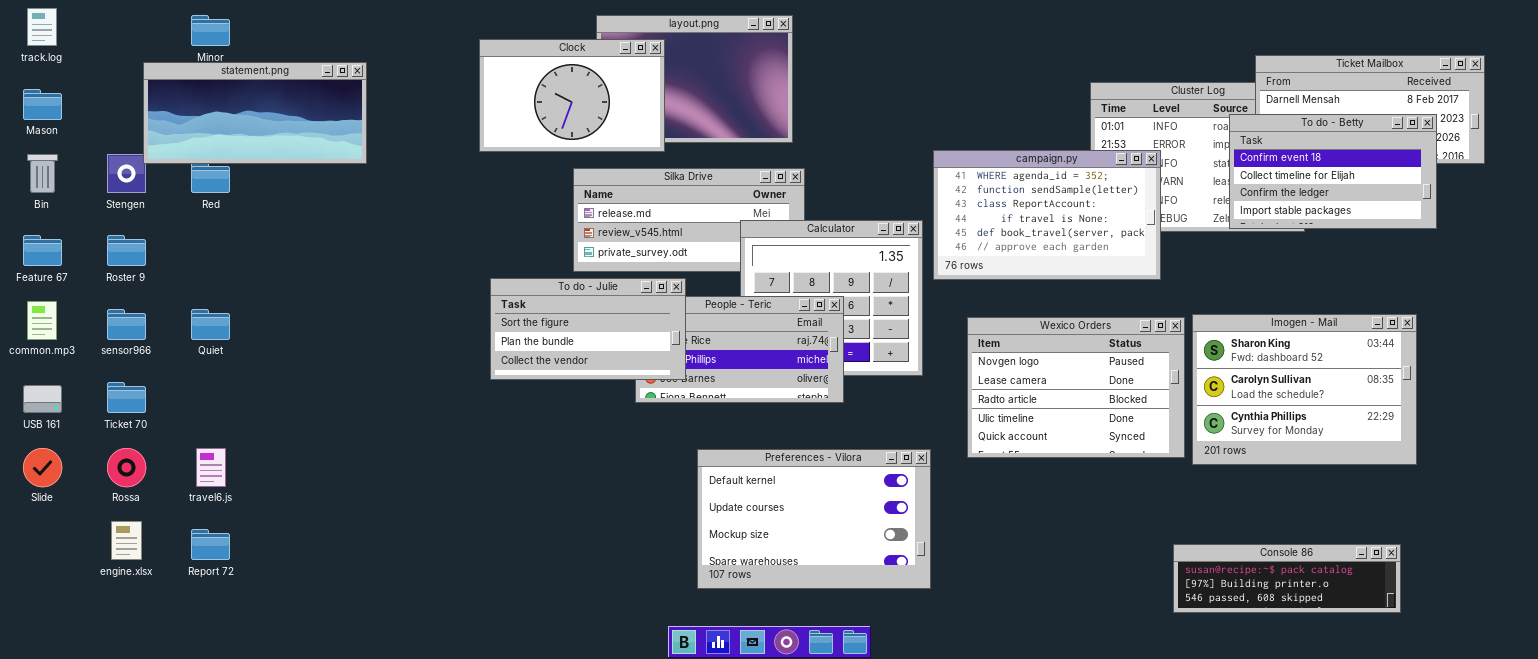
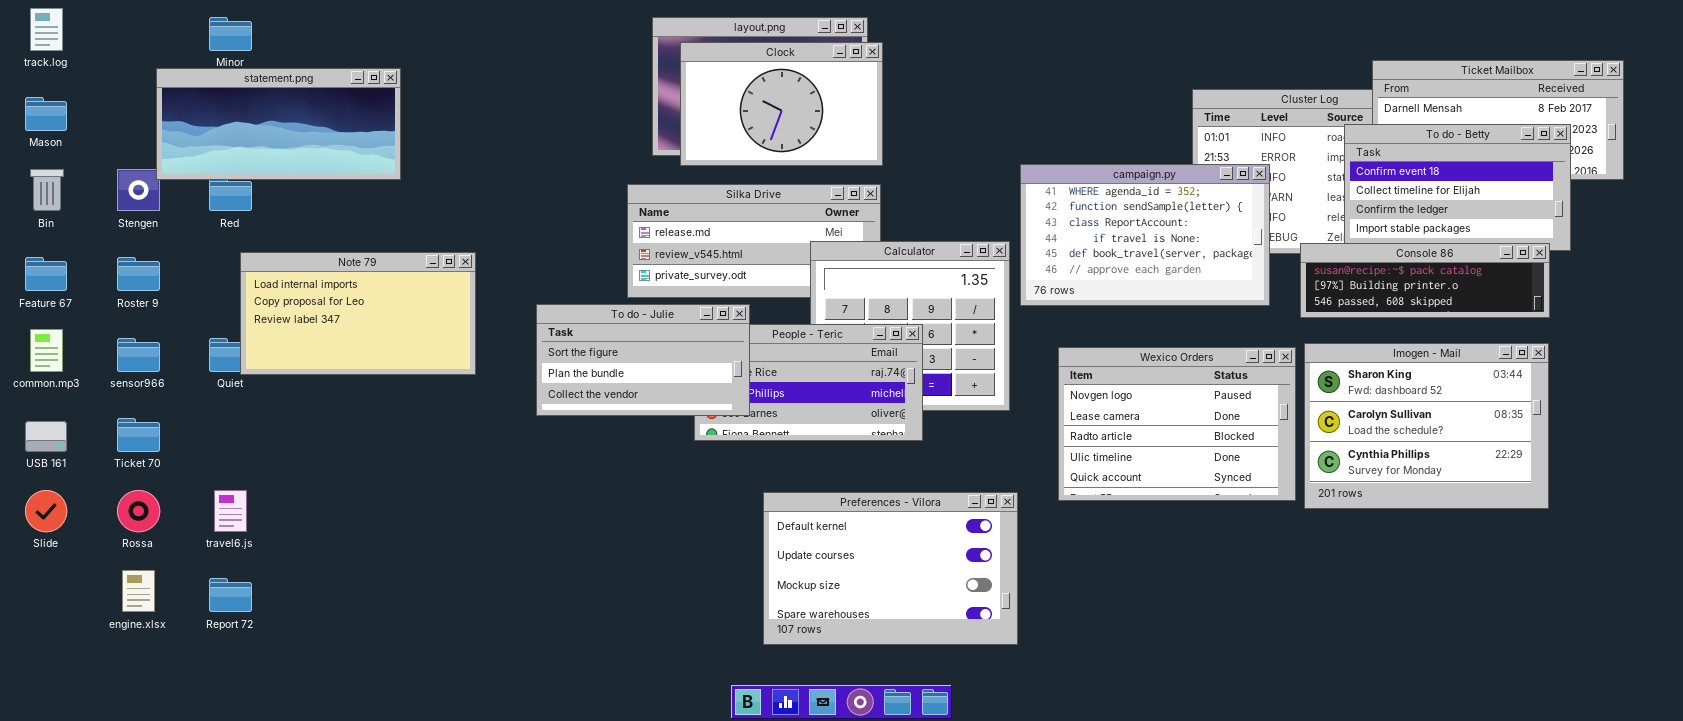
Clock: [479,39,665,152] -> [680,42,883,166], moved
Note 79: none -> [240,252,476,375], opened
Console 86: [1173,544,1401,613] -> [1300,243,1550,318], moved

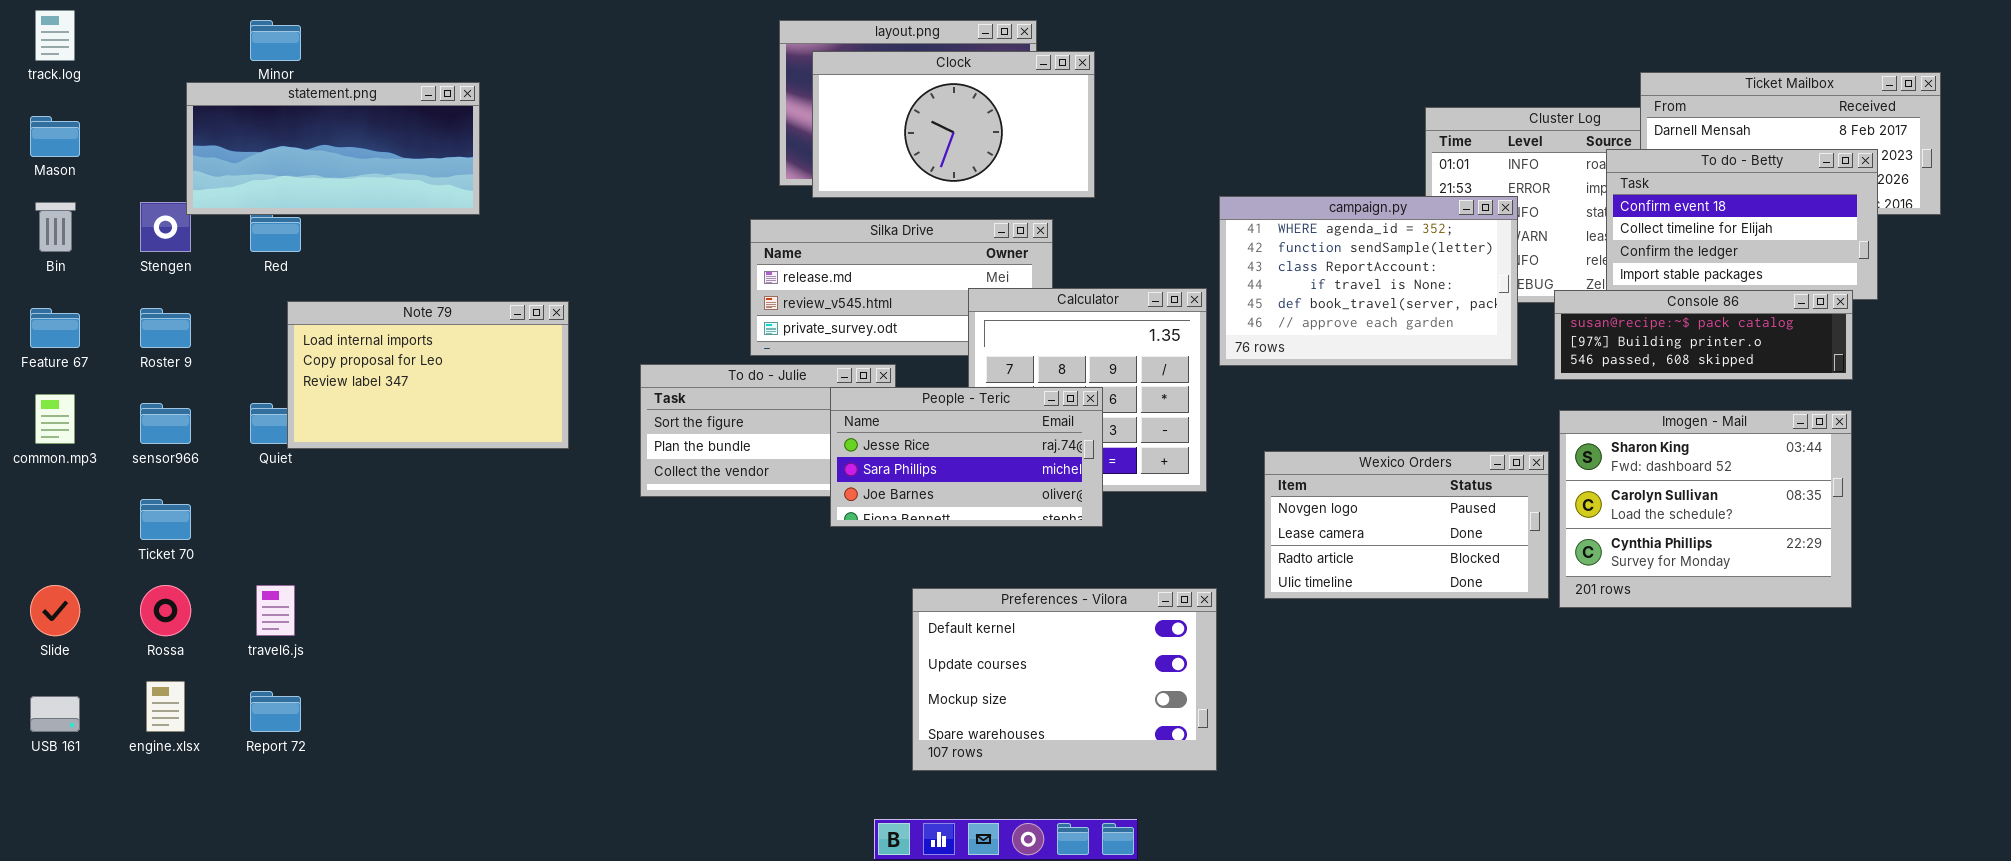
Clock: [680,42,883,166] -> [812,51,1095,198], resized
People - Teric: [694,324,923,441] -> [830,387,1103,527], raised
Wexico Orders: [1058,347,1296,501] -> [1264,451,1549,599], resized
USB 161: [25,421,67,452] -> [30,696,80,732], moved

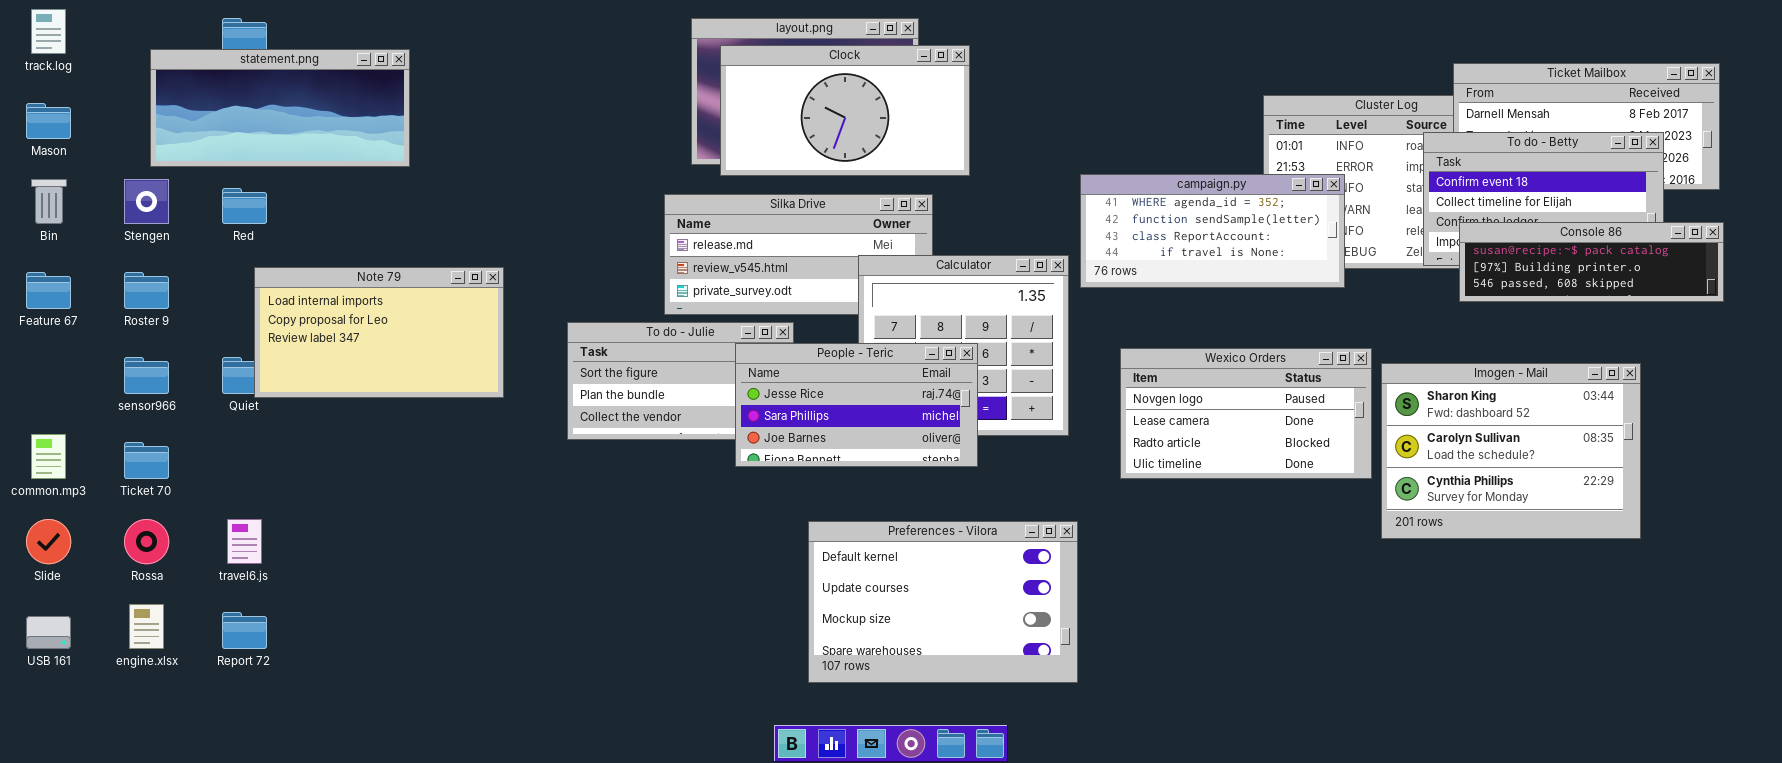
statement.png: [186,82,480,215] -> [150,49,410,167], moved
campaign.py: [1219,196,1518,366] -> [1080,174,1345,288], resized
Console 86: [1554,290,1853,380] -> [1459,222,1724,302], moved
common.mp3: [35,394,75,444] -> [31,434,66,479], moved
Wexico Orders: [1264,451,1549,599] -> [1120,348,1372,479], moved

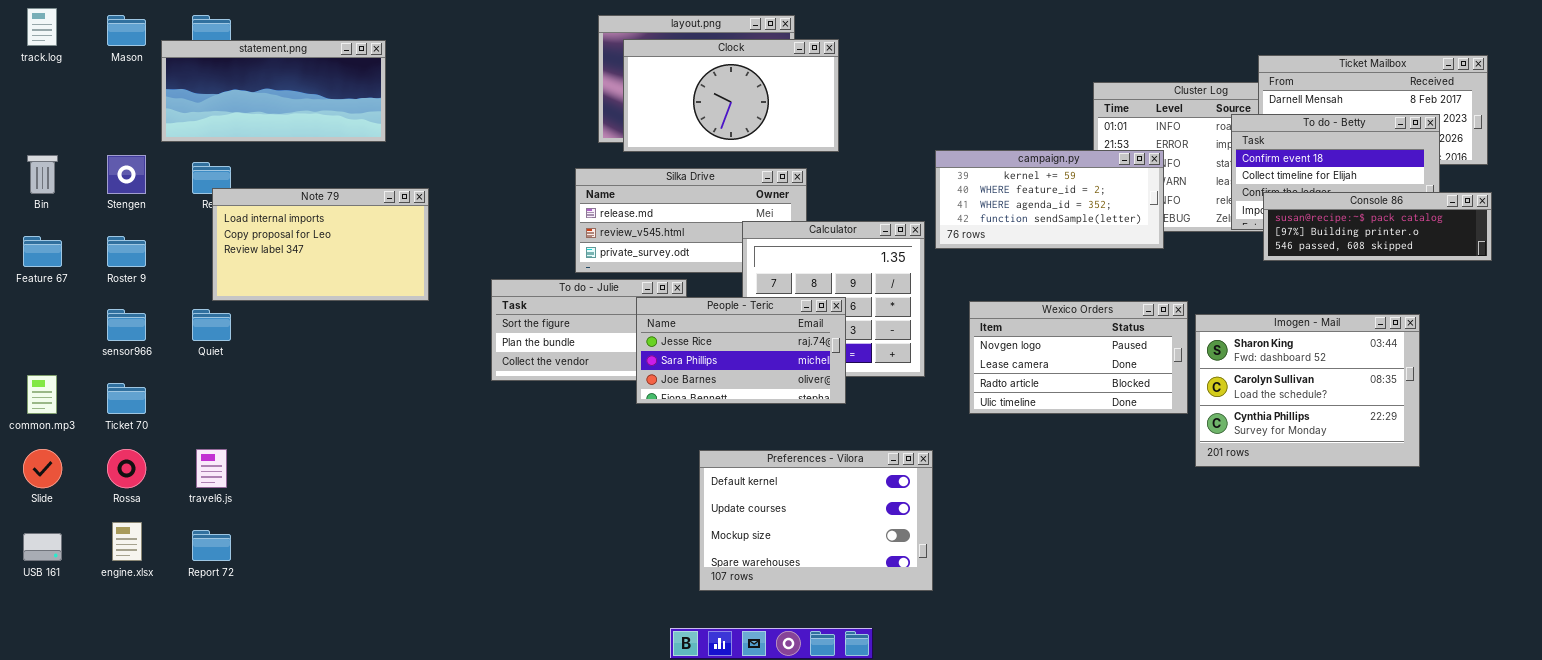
statement.png: [150,49,410,167] -> [161,40,386,142], moved
Mason: [26,103,71,139] -> [107,15,146,46], moved
campaign.py: [1080,174,1345,288] -> [935,150,1164,249], scrolled up 2 rows
Note 79: [254,267,504,398] -> [212,188,429,301], moved

